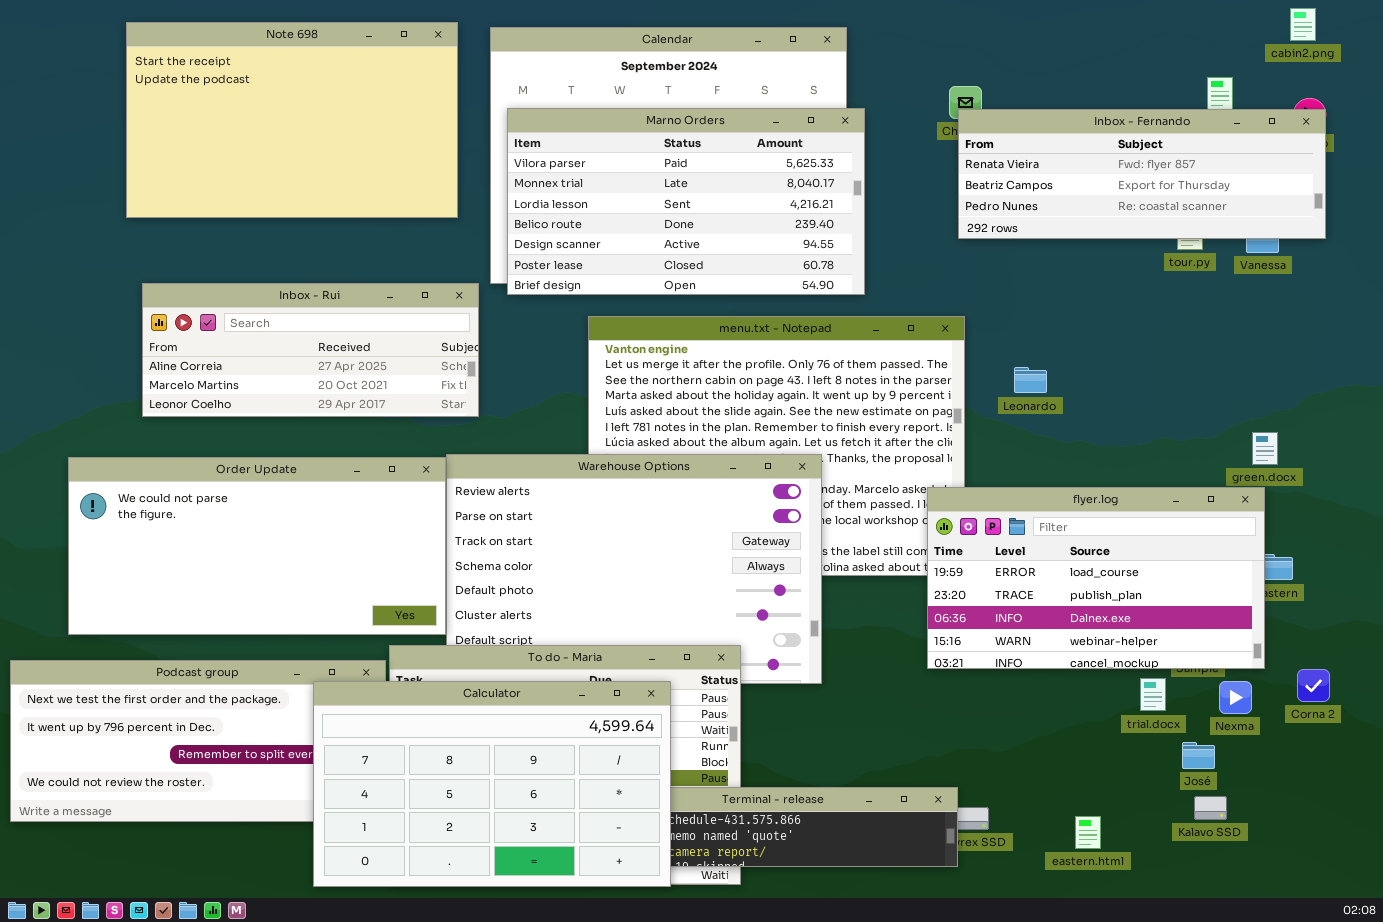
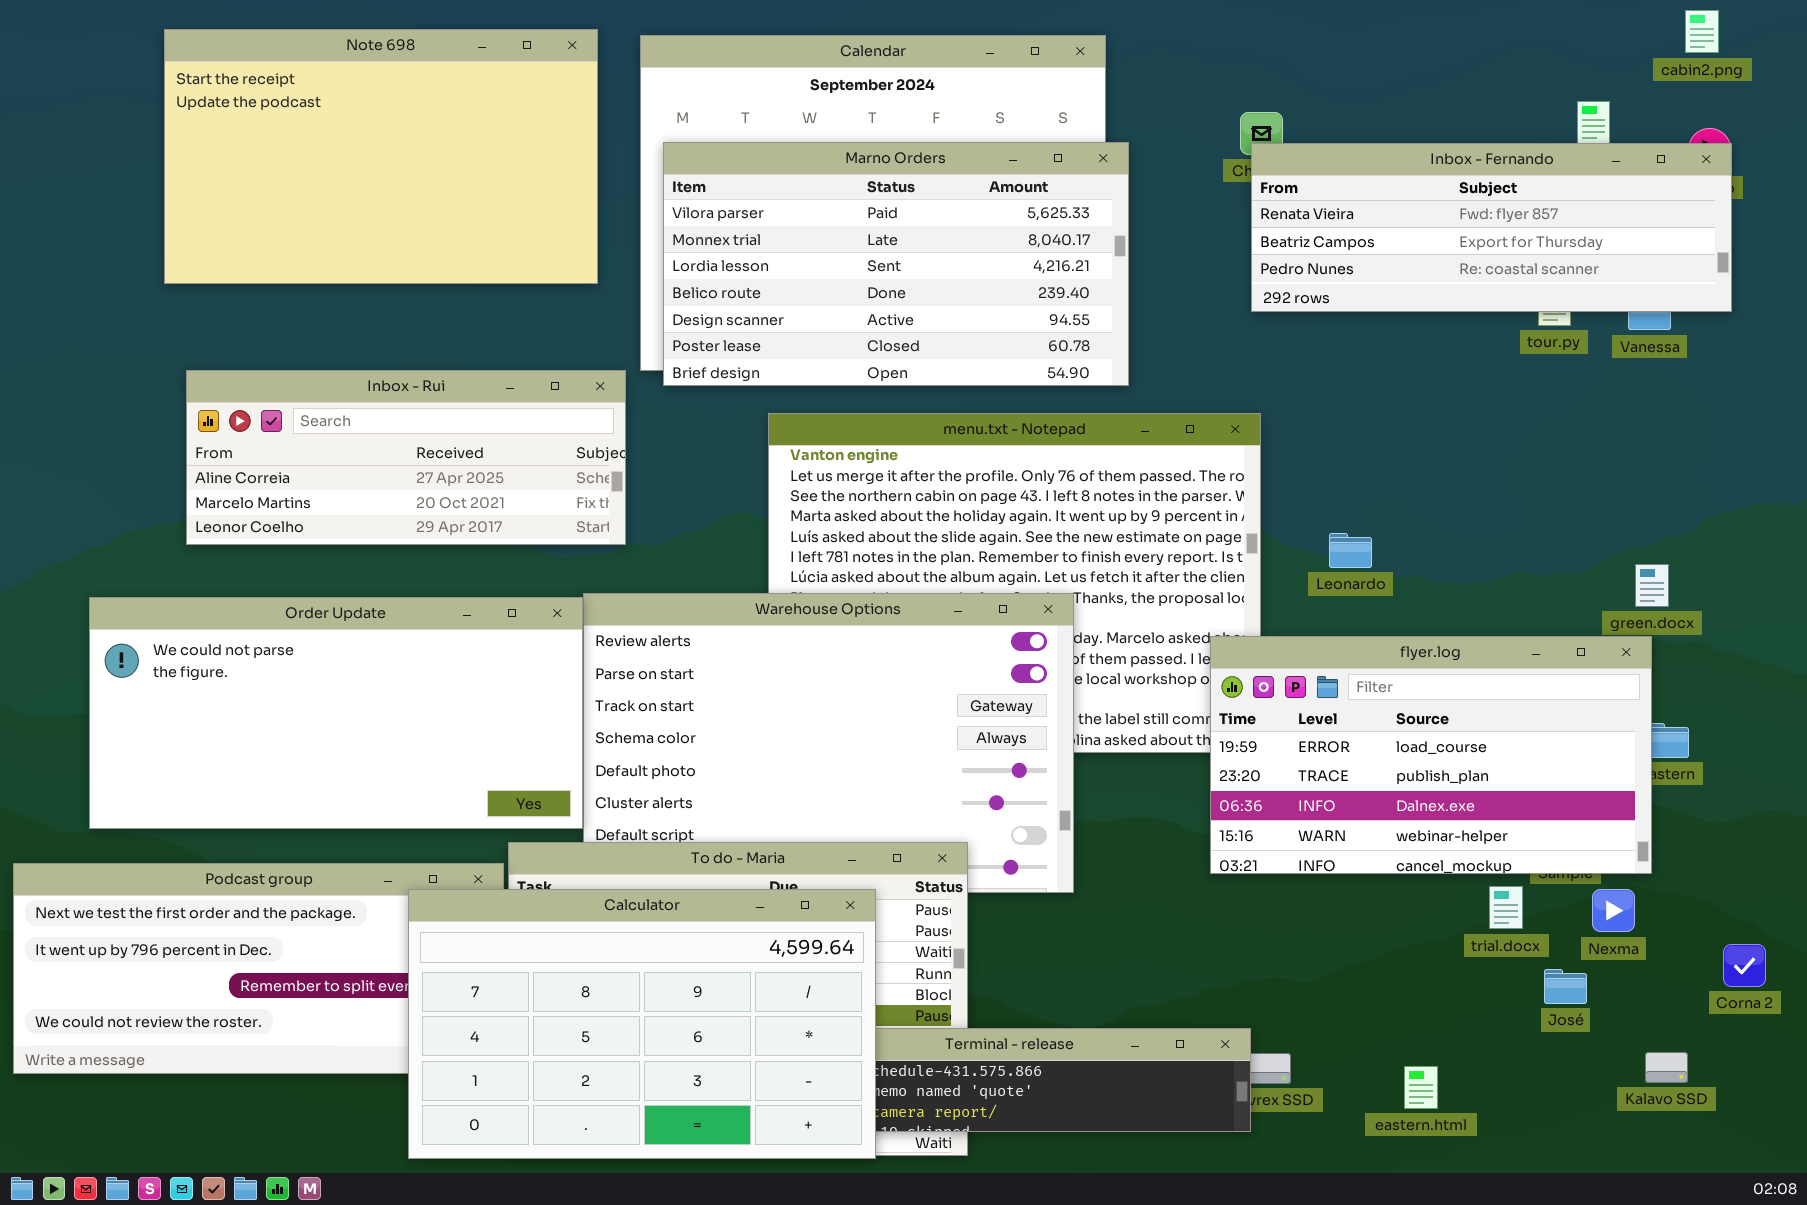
Leonardo: [1014,367,1047,393] -> [1329,533,1372,568], moved
Corna 2: [1297,669,1330,702] -> [1723,944,1766,987], moved
Kalavo SSD: [1194,796,1227,820] -> [1645,1052,1688,1083], moved

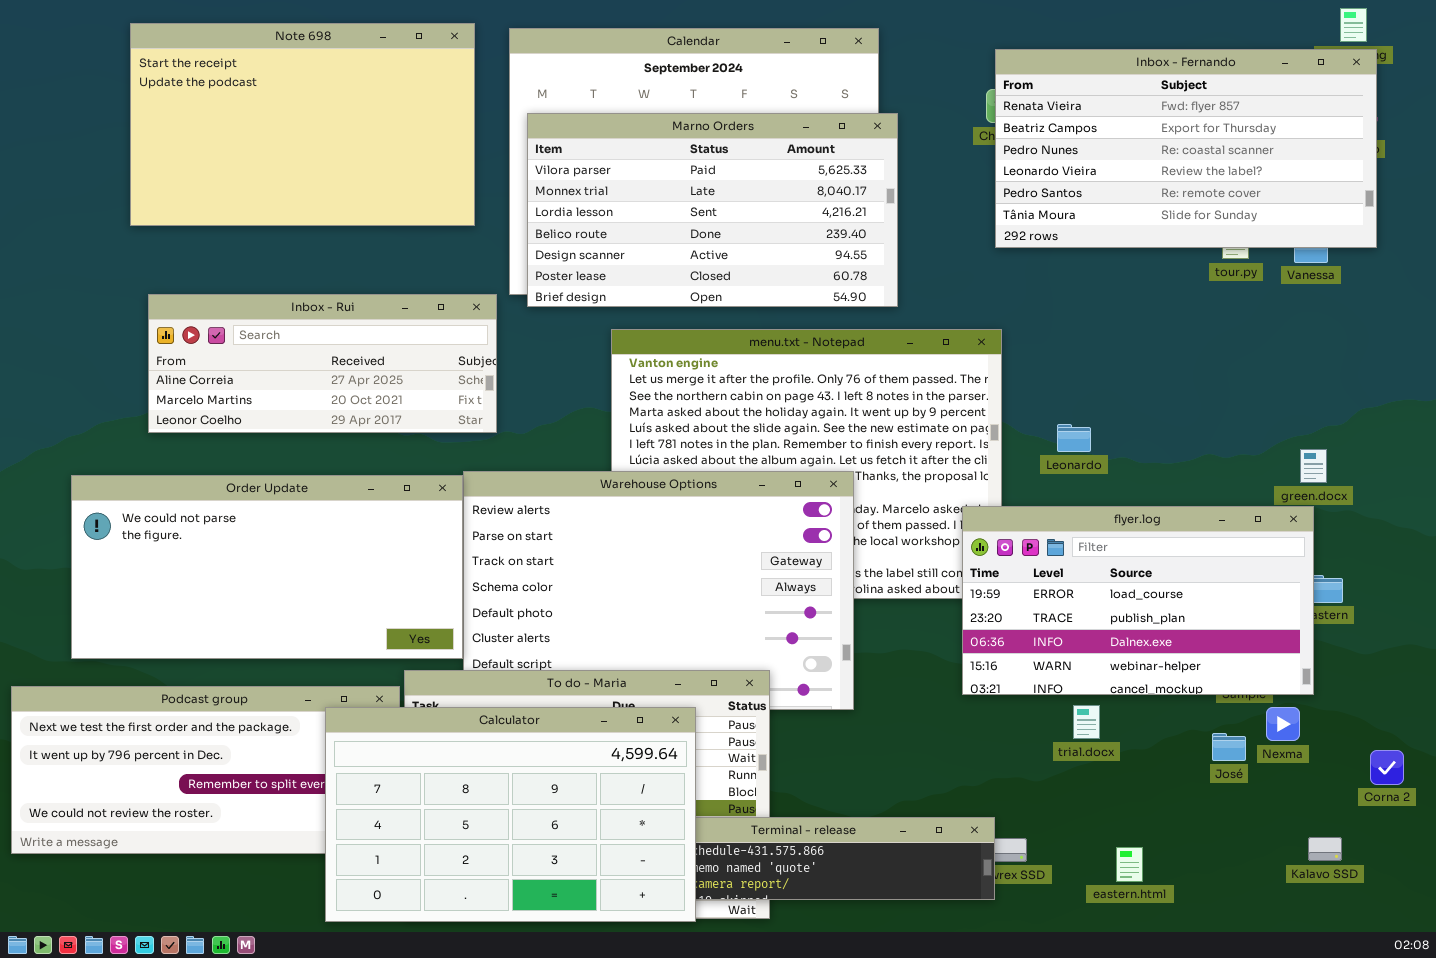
Inbox - Fernando: [1251,143,1732,312] -> [995,49,1377,248], resized
trial.docx: [1489,886,1523,929] -> [1073,705,1100,739], moved
José: [1544,969,1587,1004] -> [1212,733,1246,761], moved

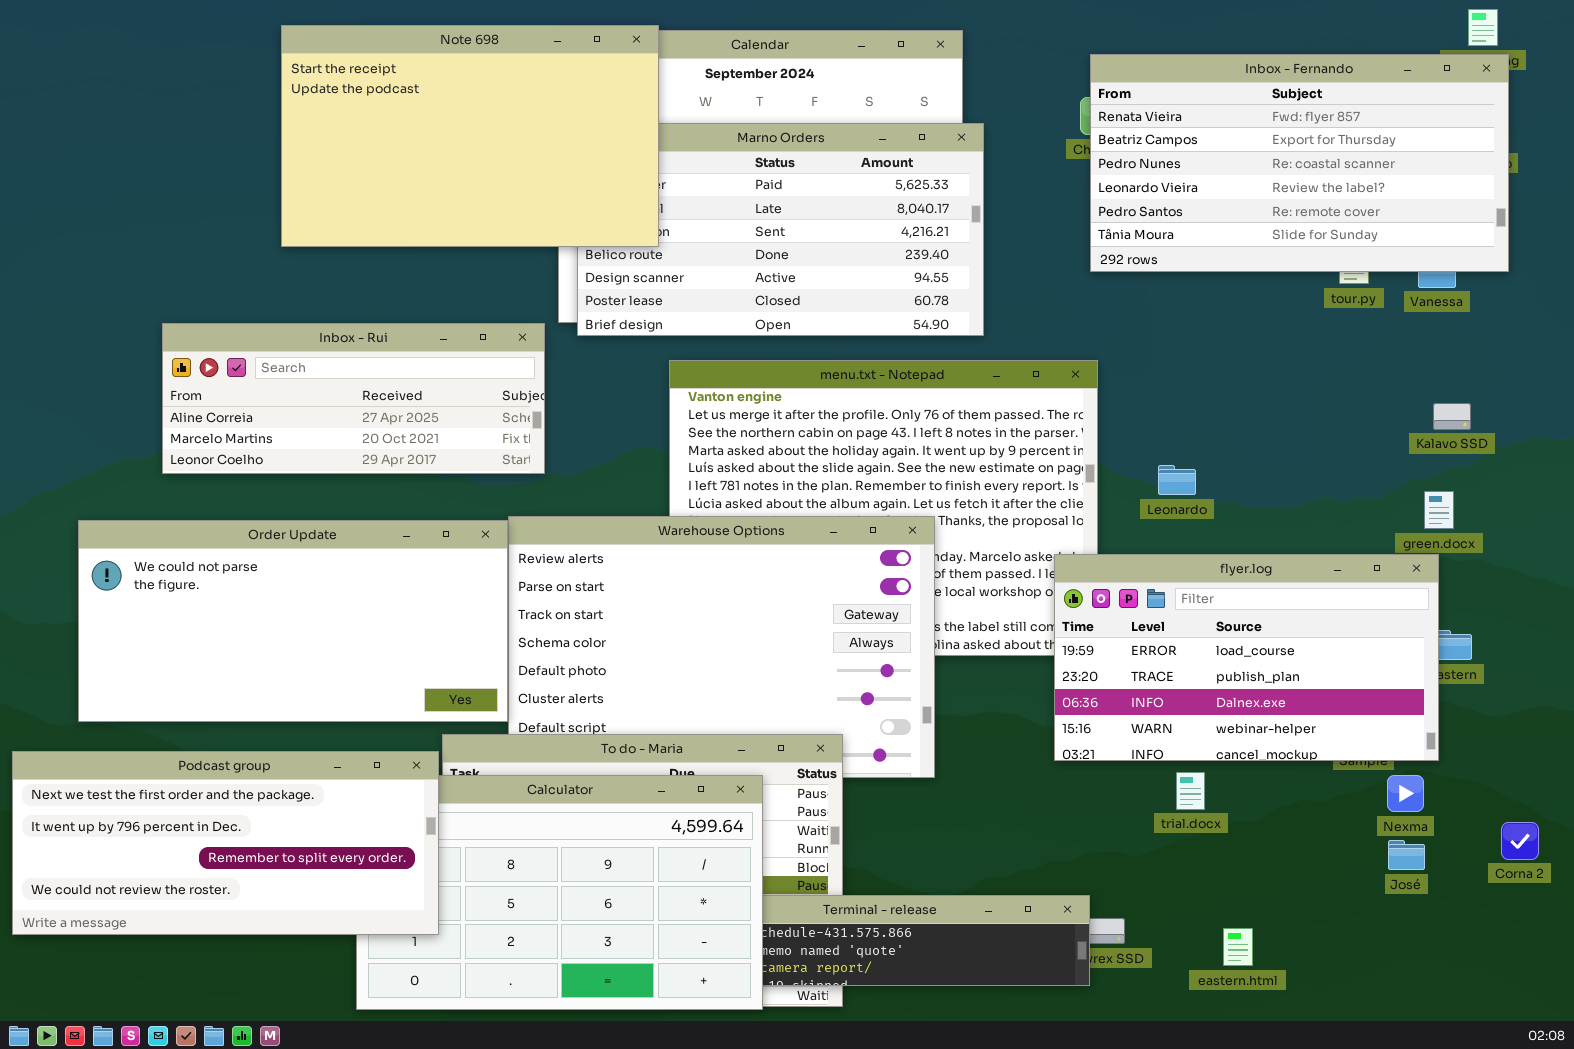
Note 698: [130,23,475,226] -> [281,25,659,247], moved
Podcast group: [11,686,400,854] -> [12,751,439,935], raised
José: [1212,733,1246,761] -> [1388,840,1425,870], moved
Kalavo SSD: [1308,837,1342,861] -> [1433,403,1471,430], moved

